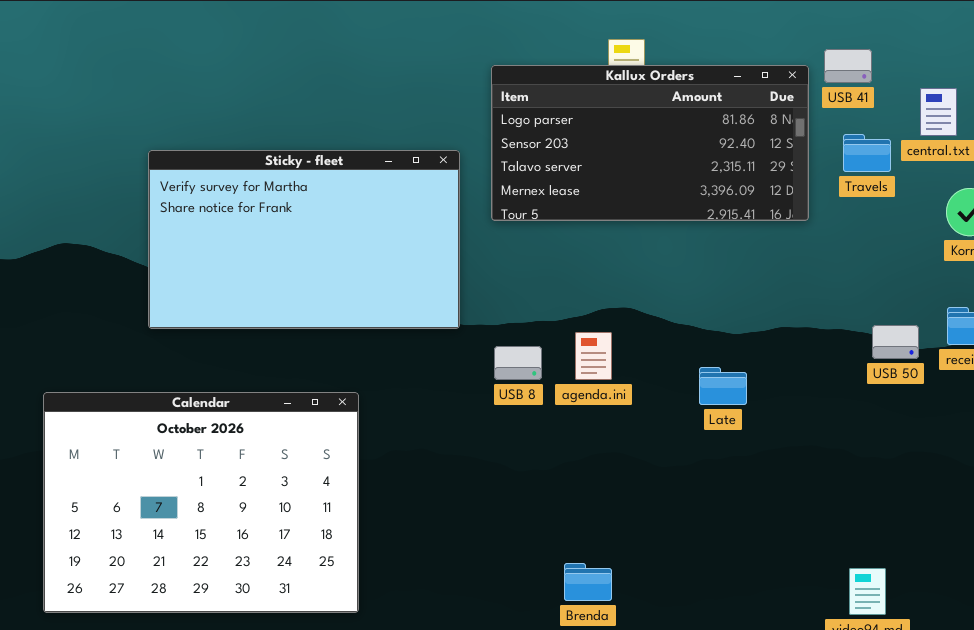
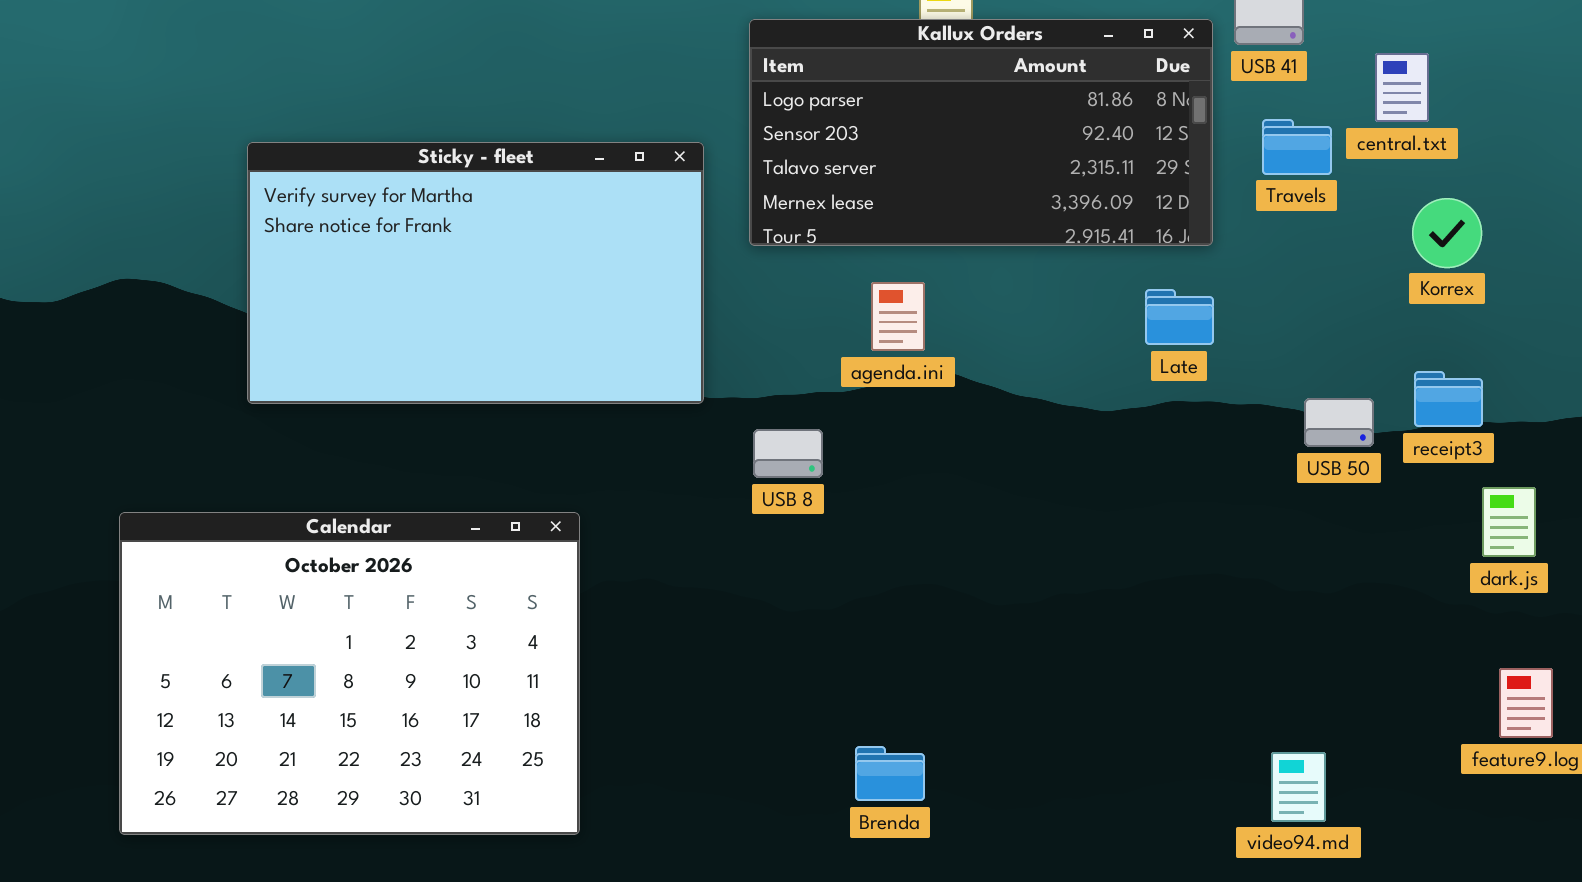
agenda.ini: [575,332,612,380] -> [871,282,925,351], moved
Late: [699,367,747,405] -> [1145,289,1214,345], moved
Calendar: [43,392,359,613] -> [119,512,580,835], moved

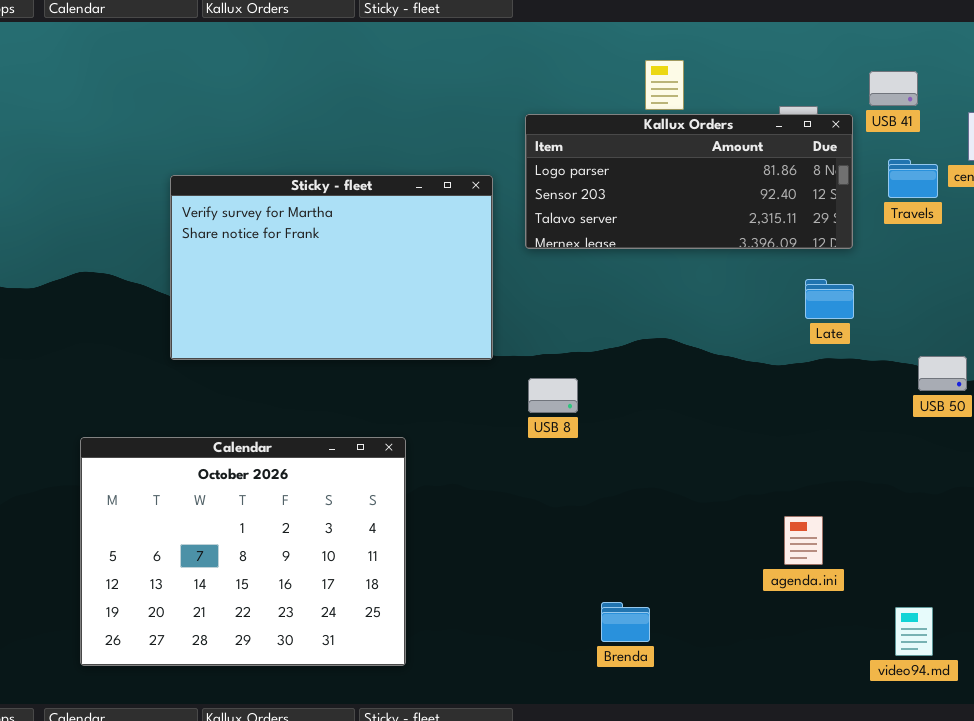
Kallux Orders: [749,19,1213,246] -> [525,114,853,249], resized
agenda.ini: [871,282,925,351] -> [784,516,823,565], moved

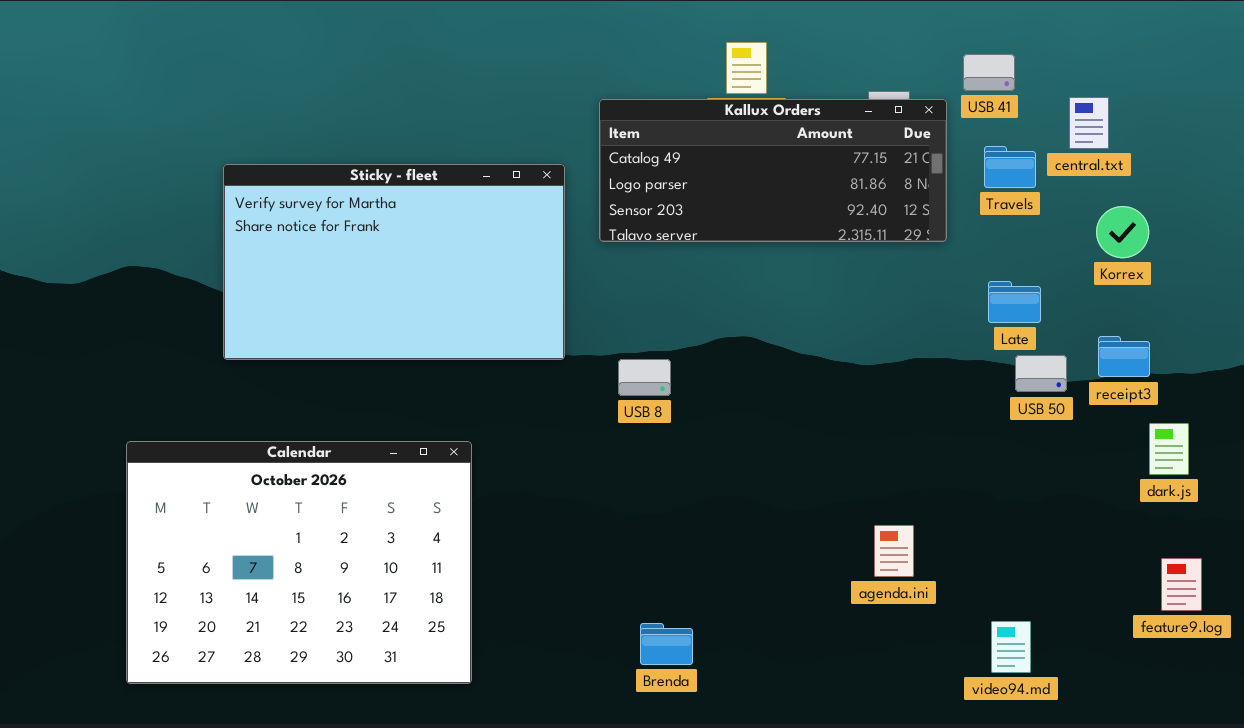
Kallux Orders: [525,114,853,249] -> [599,99,947,242], scrolled up 1 row
Late: [805,279,854,319] -> [988,281,1041,323], moved
USB 8: [528,378,578,413] -> [618,359,671,396], moved
Brenda: [601,602,650,642] -> [640,623,693,665], moved

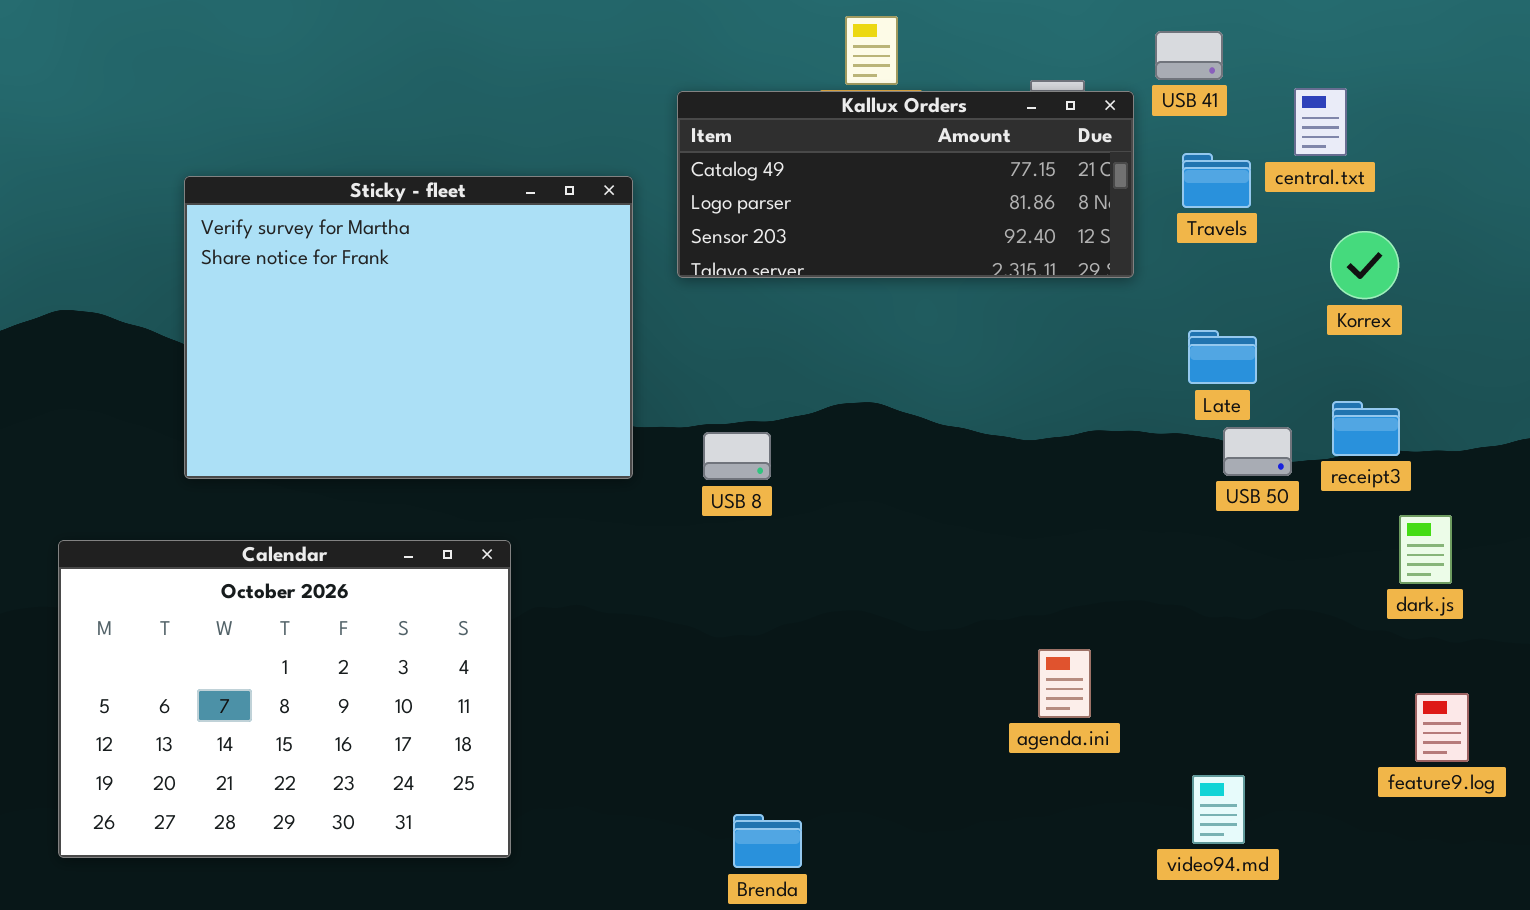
Sticky - fleet: [223,164,565,360] -> [184,176,633,479], resized
Brenda: [640,623,693,665] -> [733,814,802,868], moved

